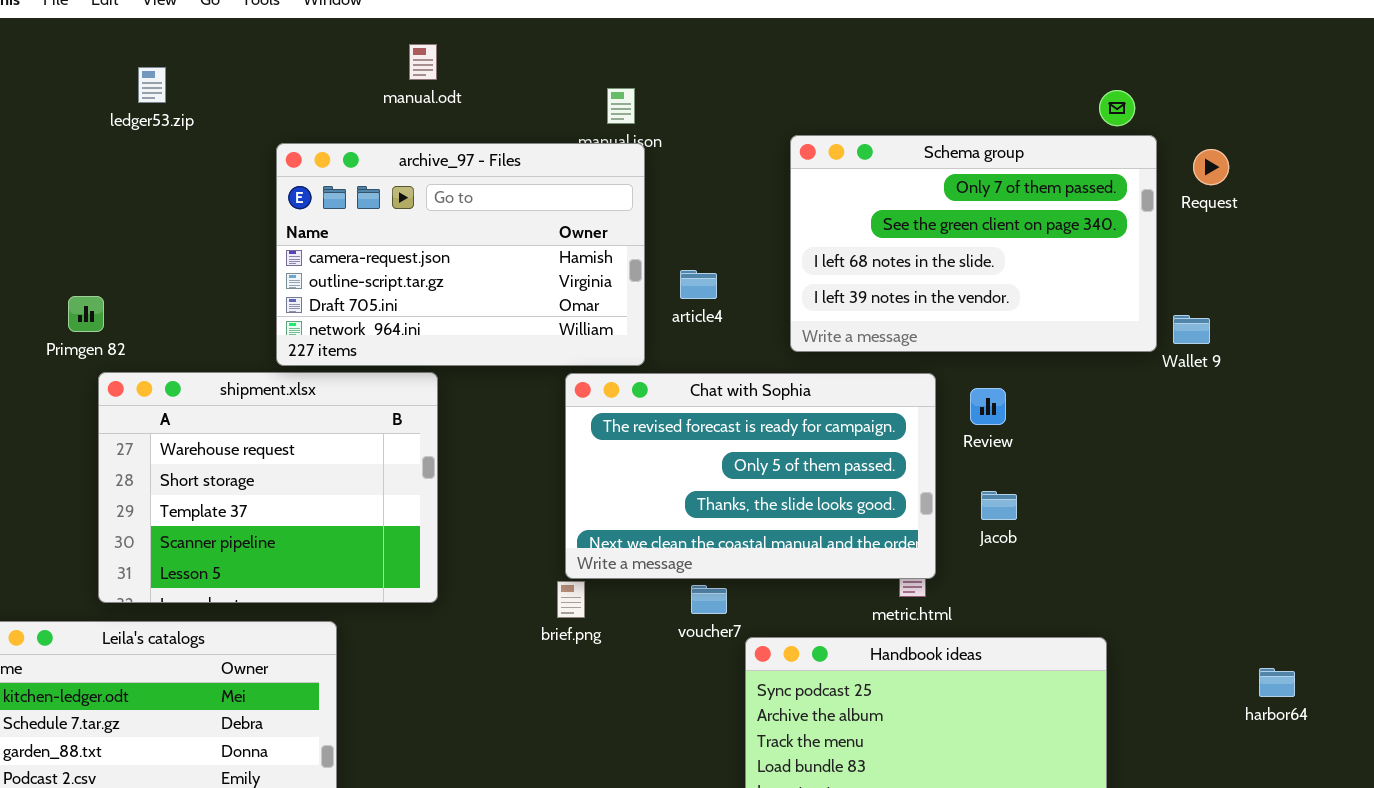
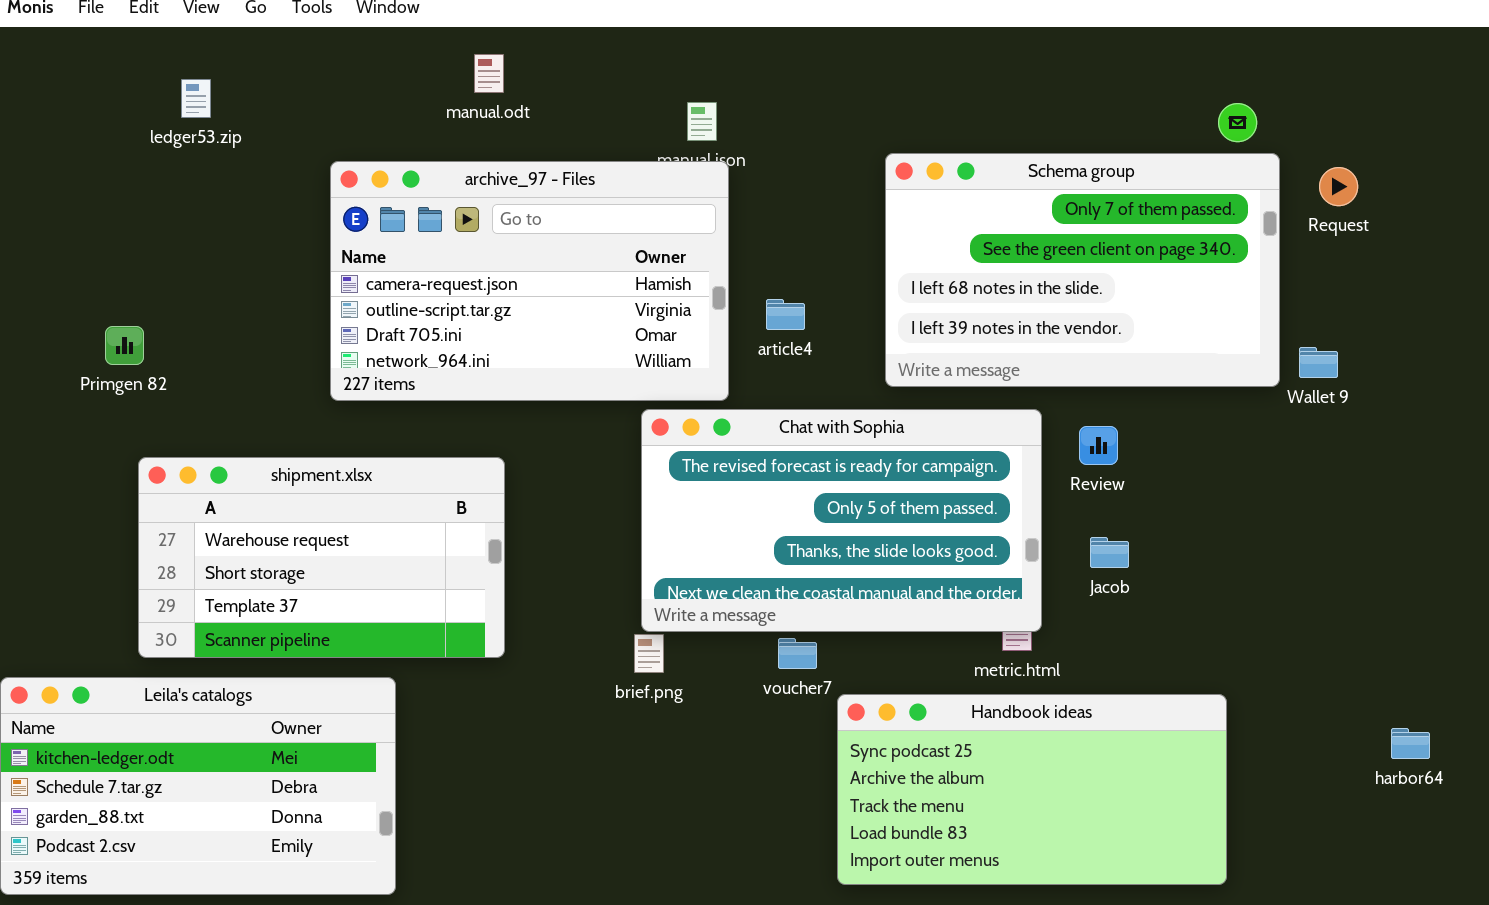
shipment.xlsx: [98,372,438,603] -> [138,457,505,658], resized

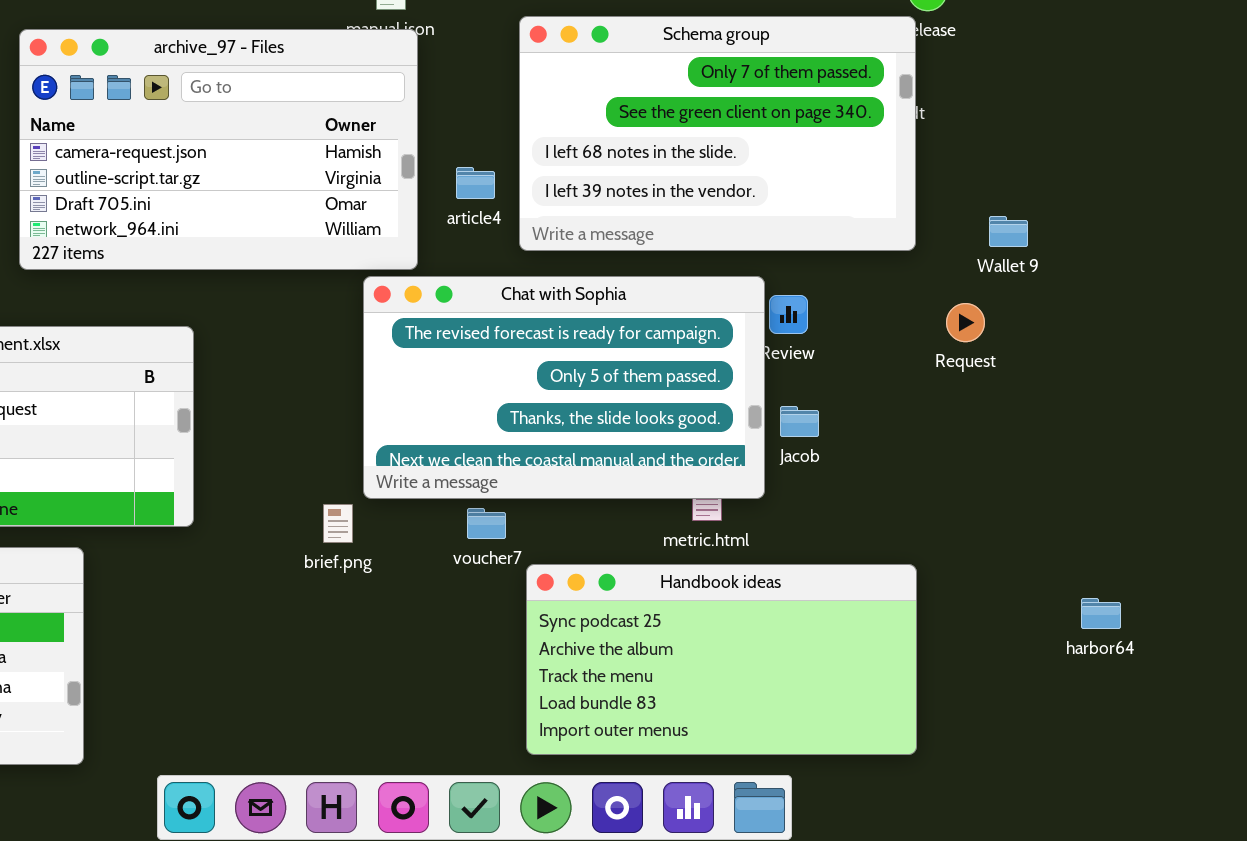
Schema group: [885,153,1280,387] -> [519,16,916,251], moved
Request: [1319,167,1358,206] -> [946,303,985,342], moved
Chat with Sophia: [641,409,1042,632] -> [363,276,765,499], moved

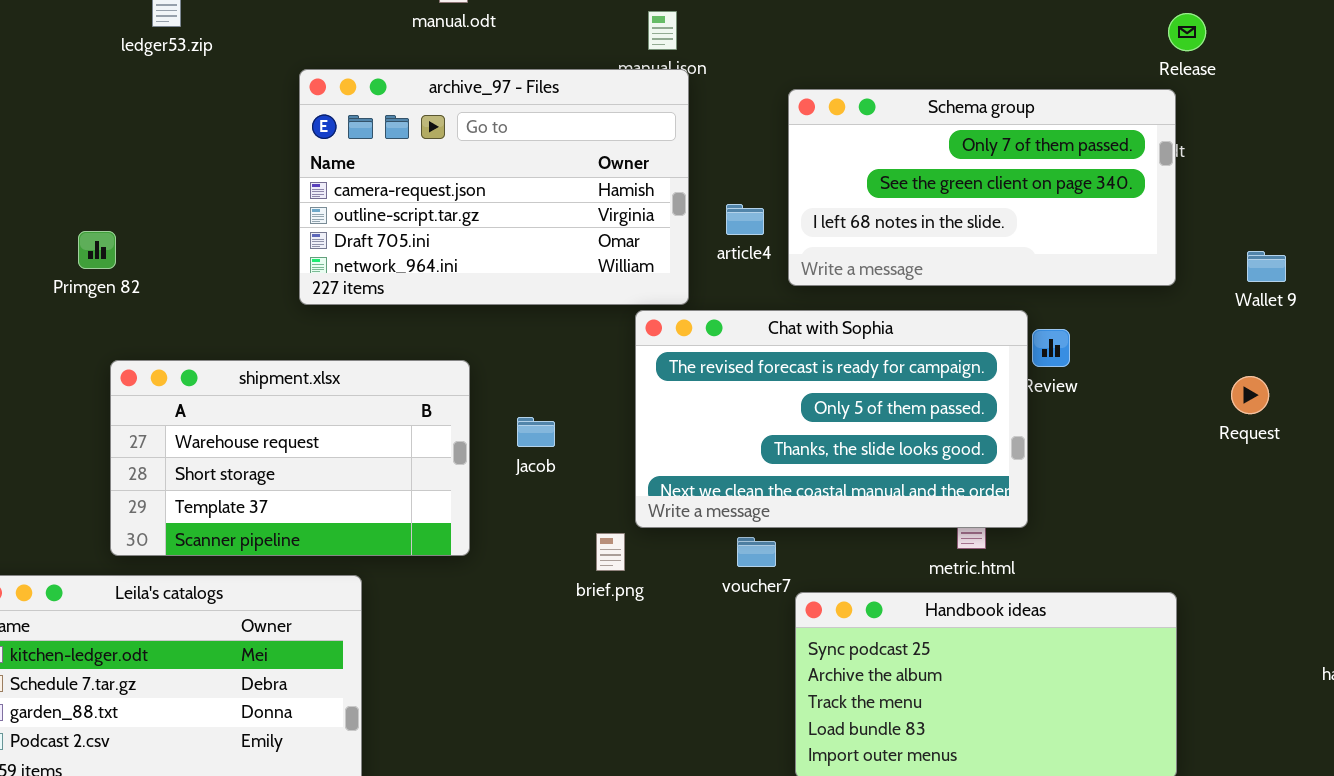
Schema group: [519,16,916,251] -> [788,89,1176,286], resized
Request: [946,303,985,342] -> [1231,376,1269,414], moved
Jacob: [780,406,819,437] -> [517,417,555,447], moved

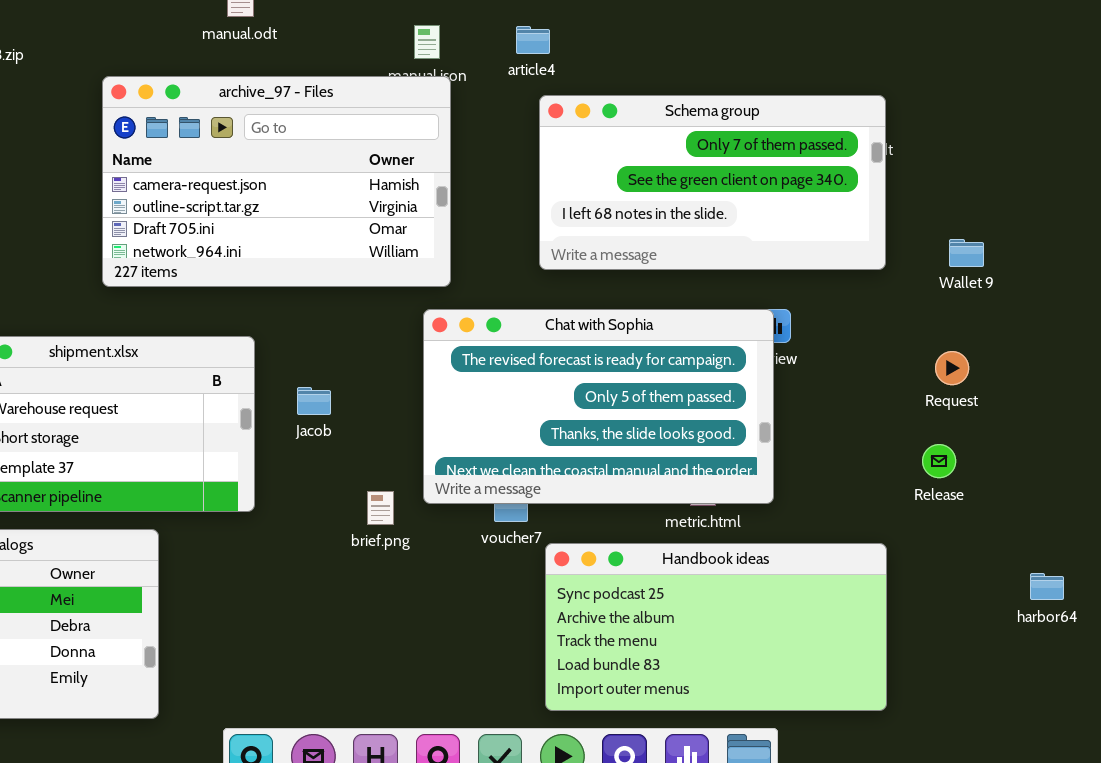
Release: [1168,13,1206,51] -> [922,444,956,478], moved
article4: [726,204,764,235] -> [516,26,550,54], moved
Chat with Sophia: [635,310,1028,528] -> [423,309,774,504], moved

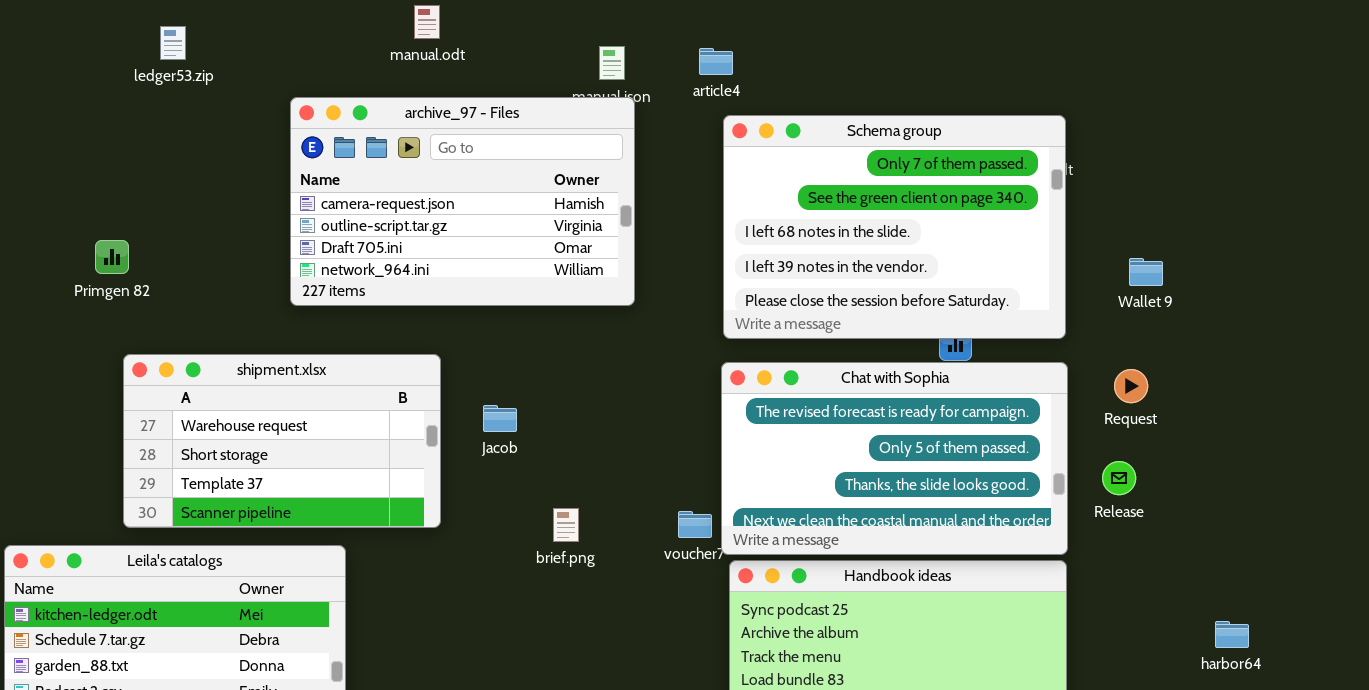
Schema group: [539,95,886,270] -> [723,115,1066,339], resized
Chat with Sophia: [423,309,774,504] -> [721,362,1068,555], moved
harbor64: [1030,573,1064,600] -> [1215,621,1249,648], moved

